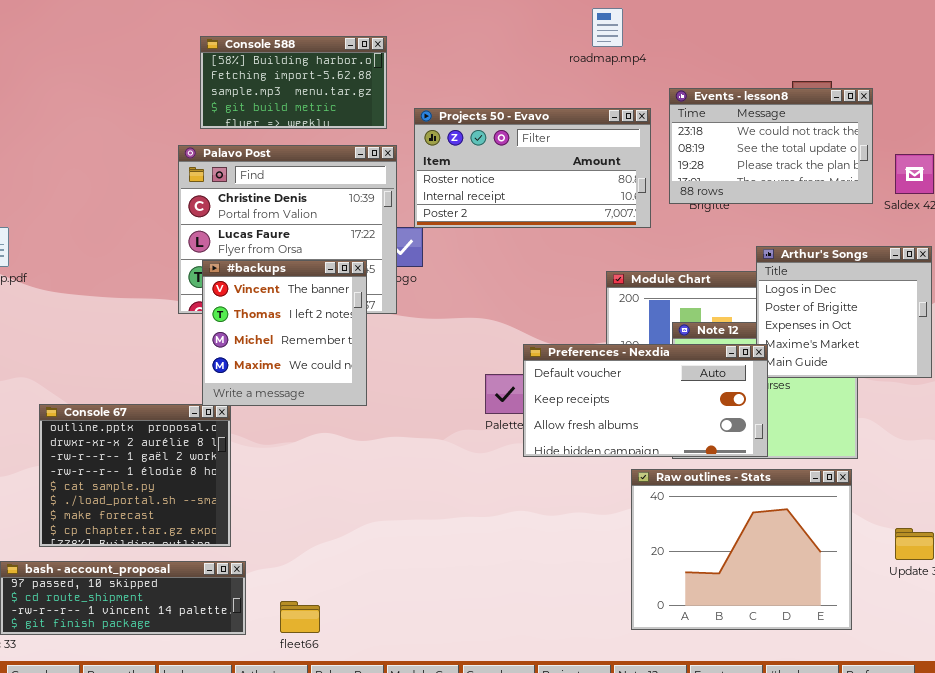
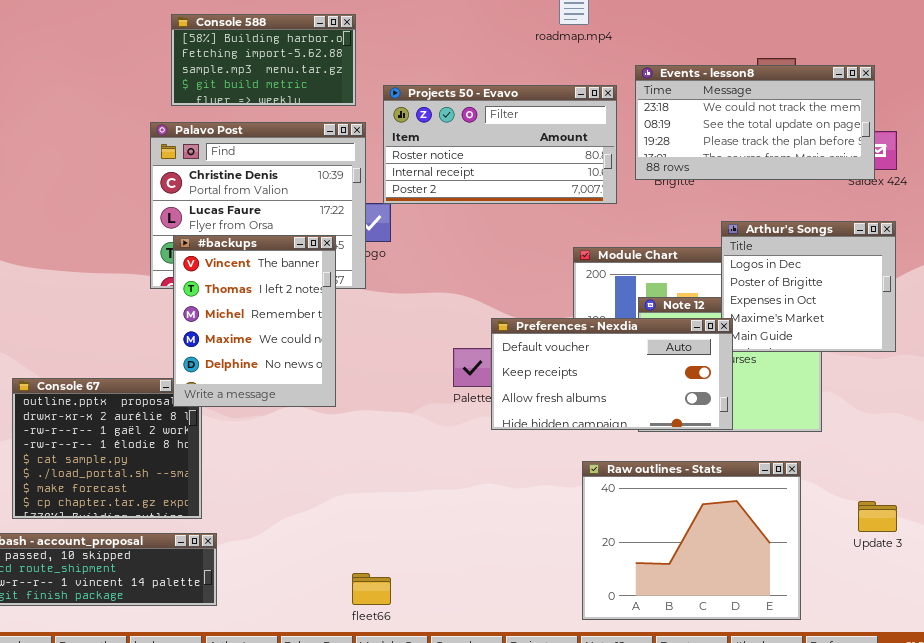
Events - lesson8: [669,88,873,204] -> [635,65,875,180], resized
#backups: [202,260,367,406] -> [173,235,336,407], resized
Raw outlines - Stats: [631,469,852,630] -> [582,461,801,620], moved
fleet66: [280,601,320,633] -> [352,573,391,605], moved

